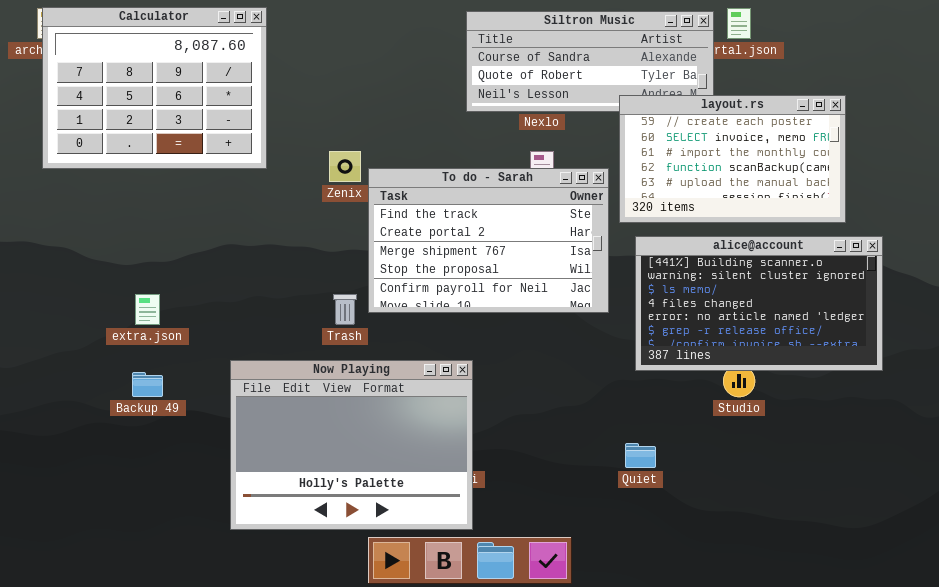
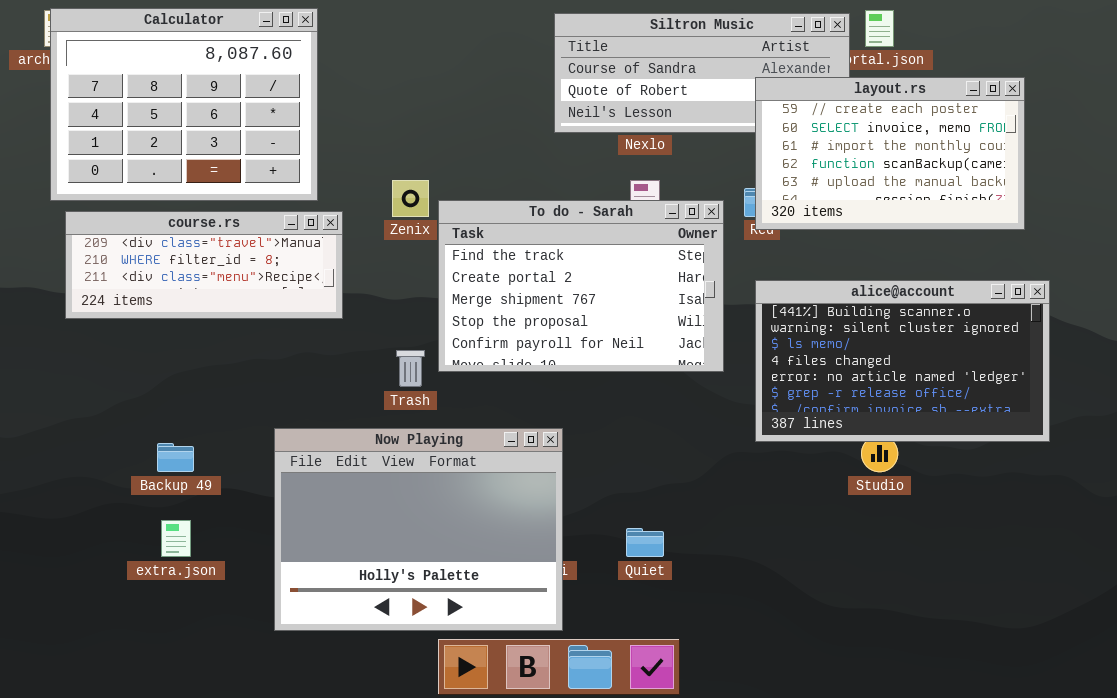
layout.rs: [619,95,846,223] -> [755,77,1025,230], moved
course.rs: none -> [65,211,343,319], opened
extra.json: [135,294,160,325] -> [161,520,191,557], moved
Quiet: [625,443,656,468] -> [626,528,664,557], moved

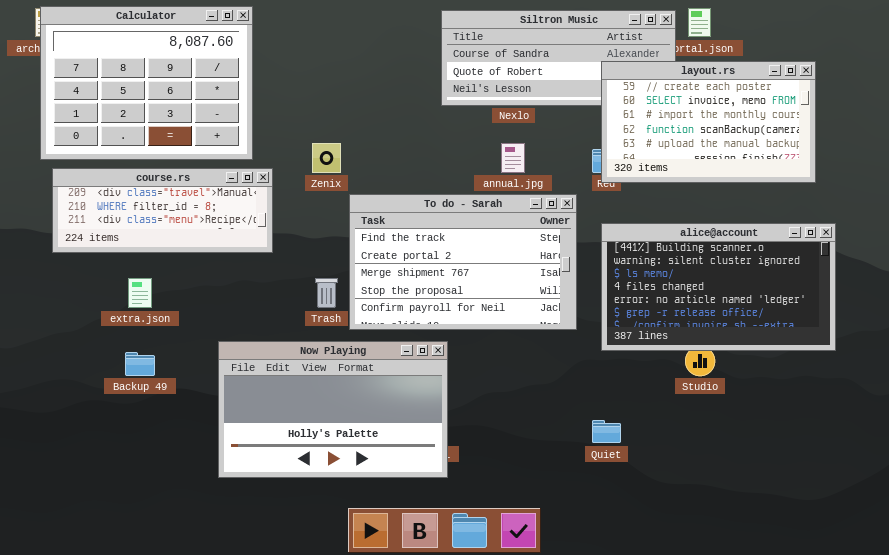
To do - Sarah: [438,200,724,372] -> [349,194,577,330], moved
Now Playing: [274,428,563,631] -> [218,341,448,478], resized
extra.json: [161,520,191,557] -> [128,278,152,308], moved
Quiet: [626,528,664,557] -> [592,420,621,443], moved

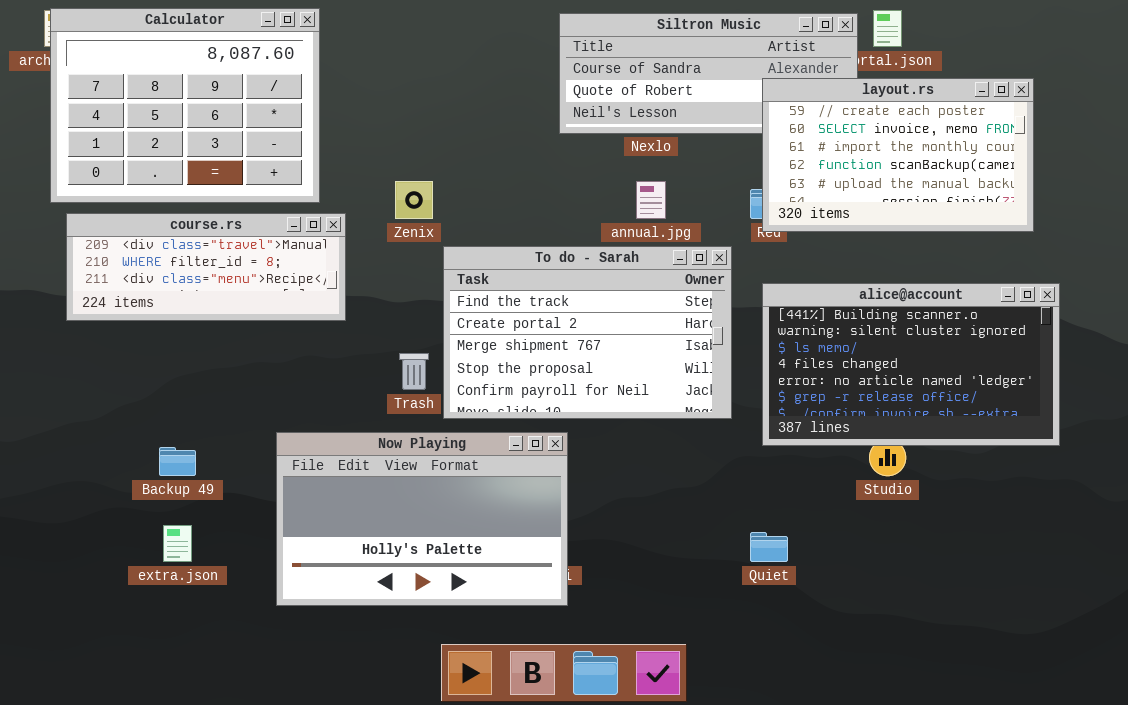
extra.json: [128,278,152,308] -> [163,525,192,562], moved

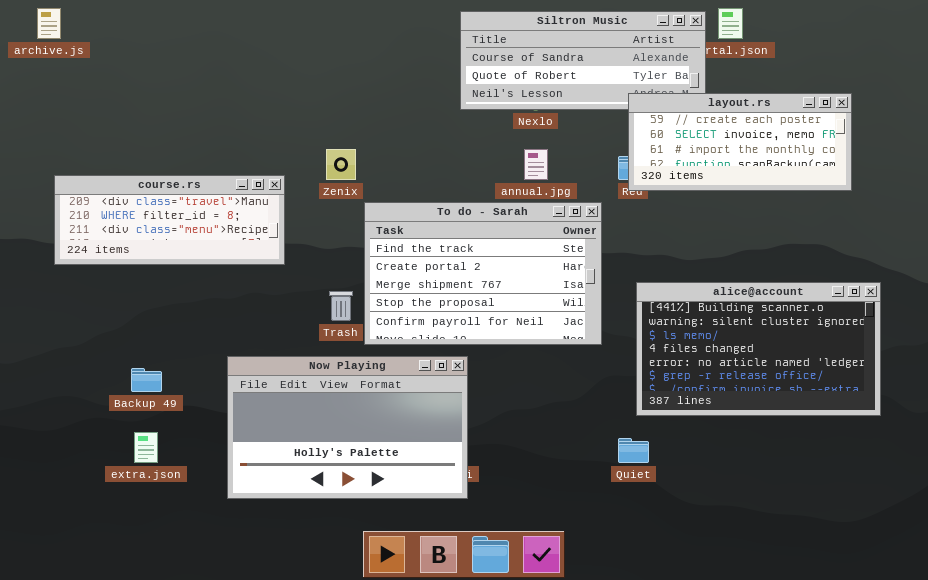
Calculator: [50,8,320,203] -> none, closed
layout.rs: [762,78,1034,232] -> [628,93,852,191], resized
alice@account: [762,283,1060,446] -> [636,282,881,416], moved

